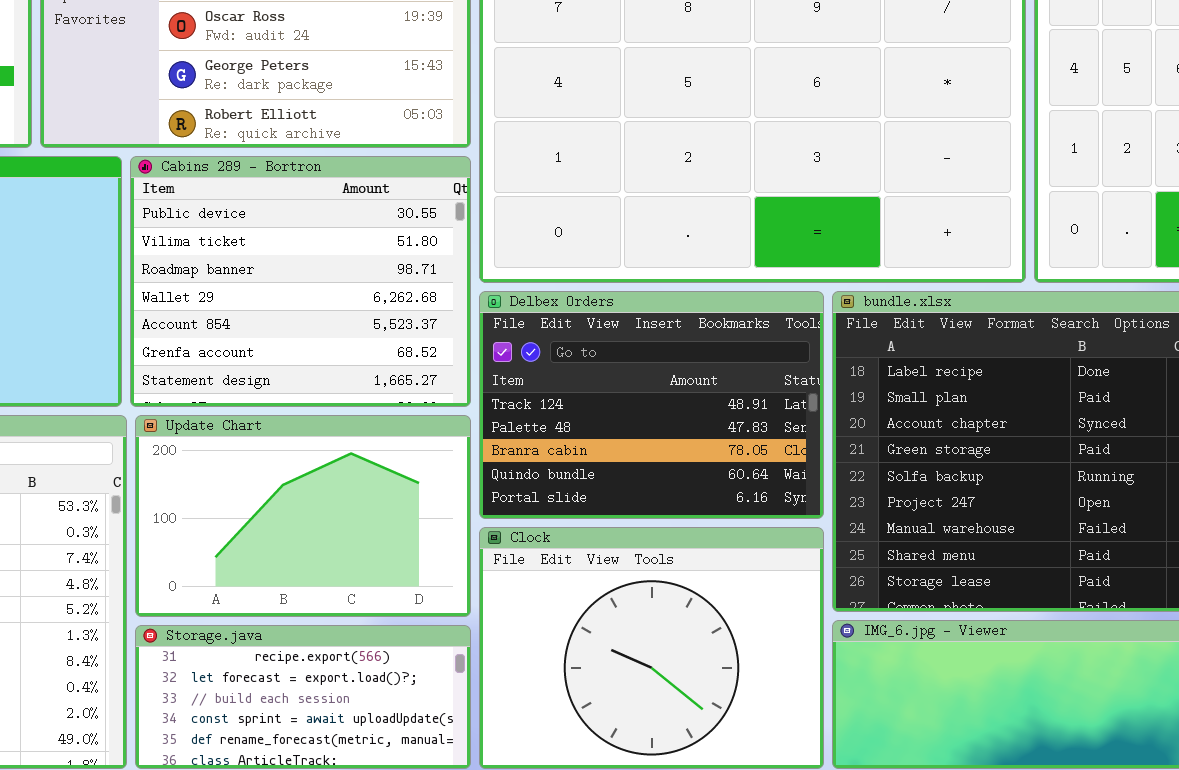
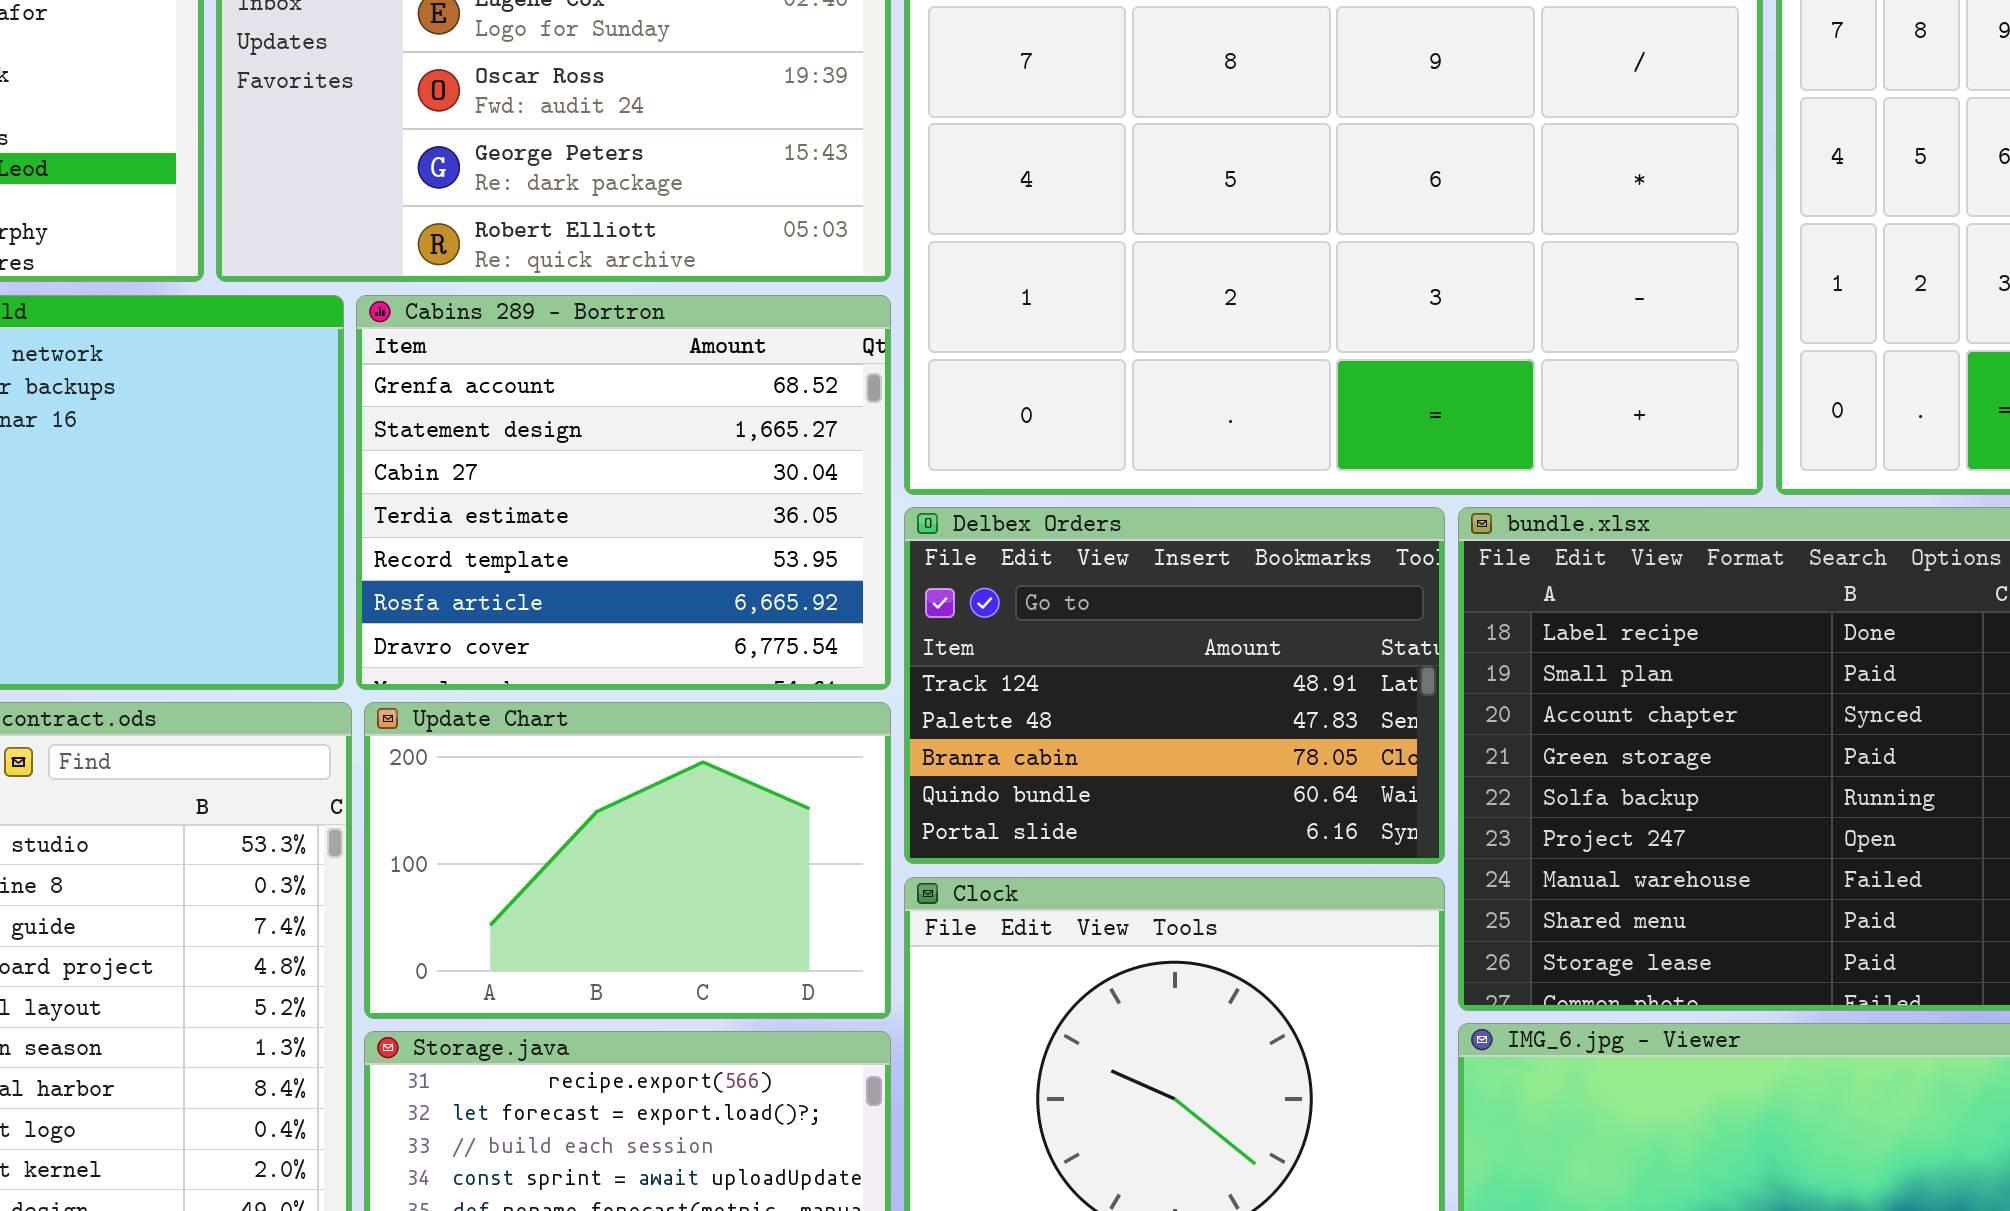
Cabins 289 - Bortron: [130,156,471,407] -> [356,295,891,690], scrolled down 5 rows

